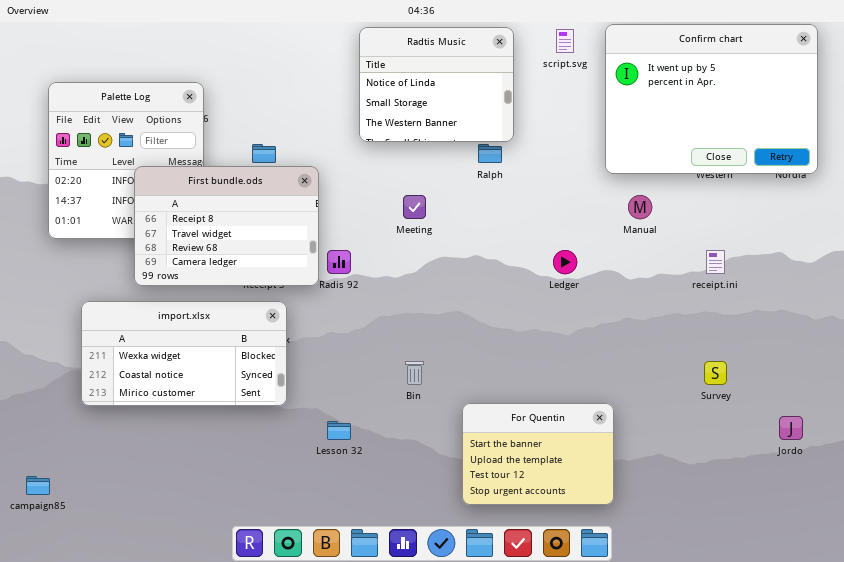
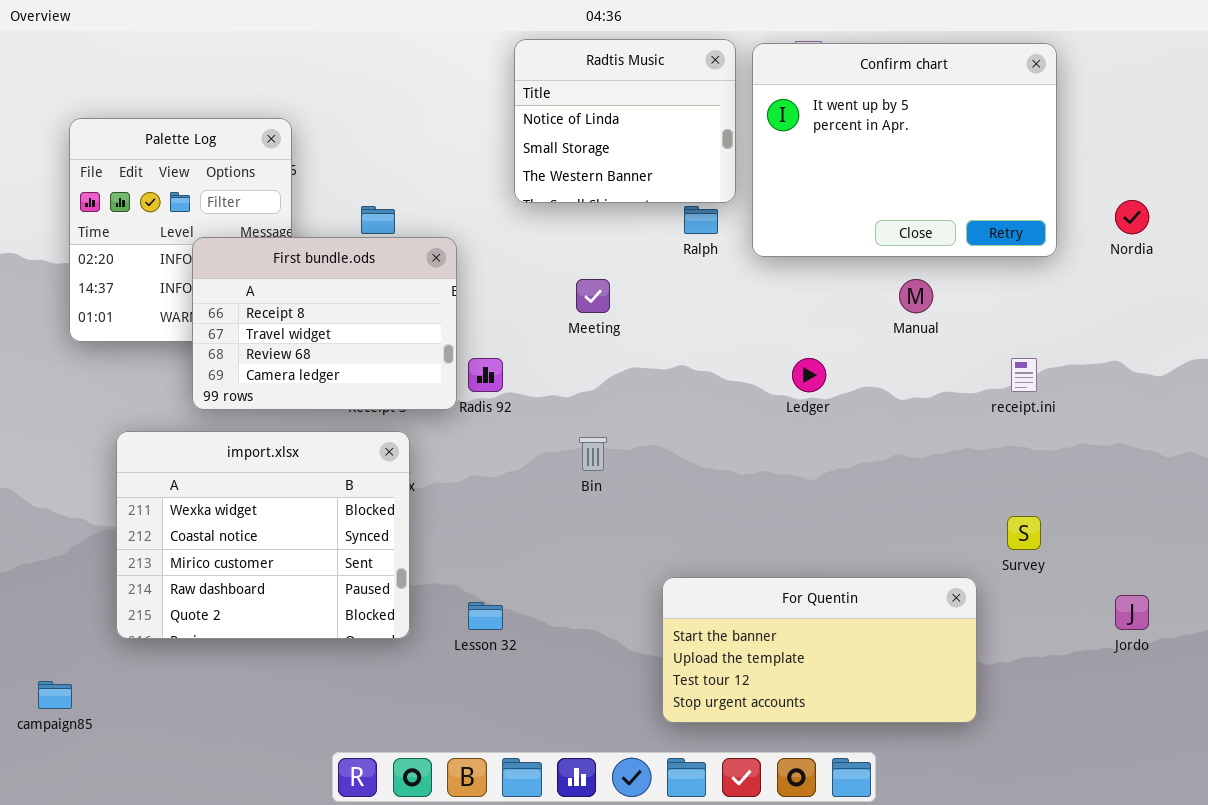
Confirm chart: [605,24,818,174] -> [752,43,1057,257], moved
import.xlsx: [81,301,287,406] -> [116,431,410,639], resized
Bin: [405,361,424,385] -> [579,437,607,471], moved
For Quentin: [462,403,614,505] -> [662,577,977,723], resized

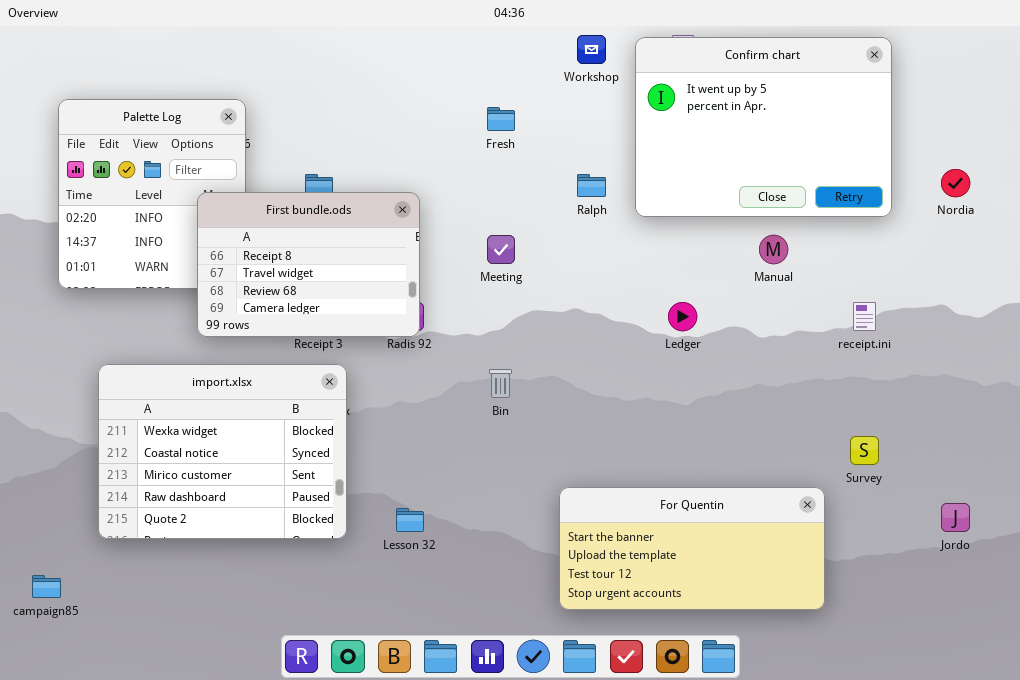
Radtis Music: [514,39,736,203] -> none, closed
First bundle.ods: [192,237,457,410] -> [197,192,420,337], moved

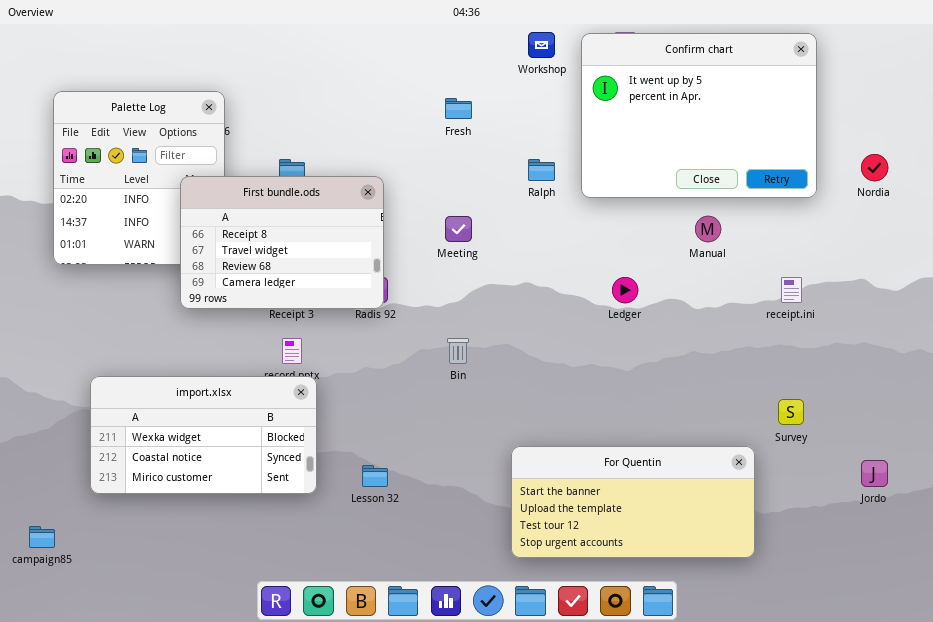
import.xlsx: [98,364,347,539] -> [90,376,317,494], resized

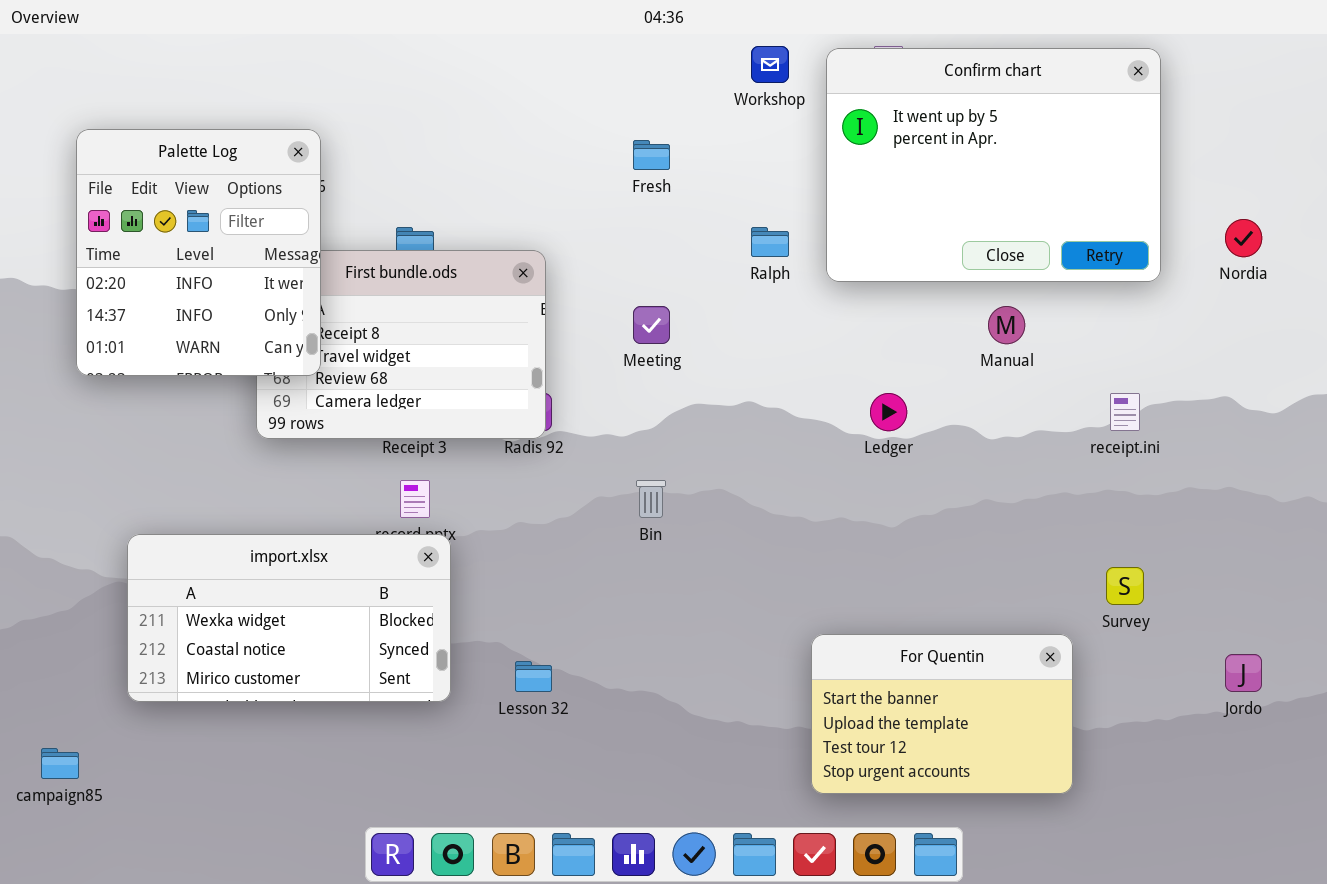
Palette Log: [53,91,225,265] -> [76,129,321,376], raised
For Quentin: [511,446,755,558] -> [811,634,1073,794], resized

